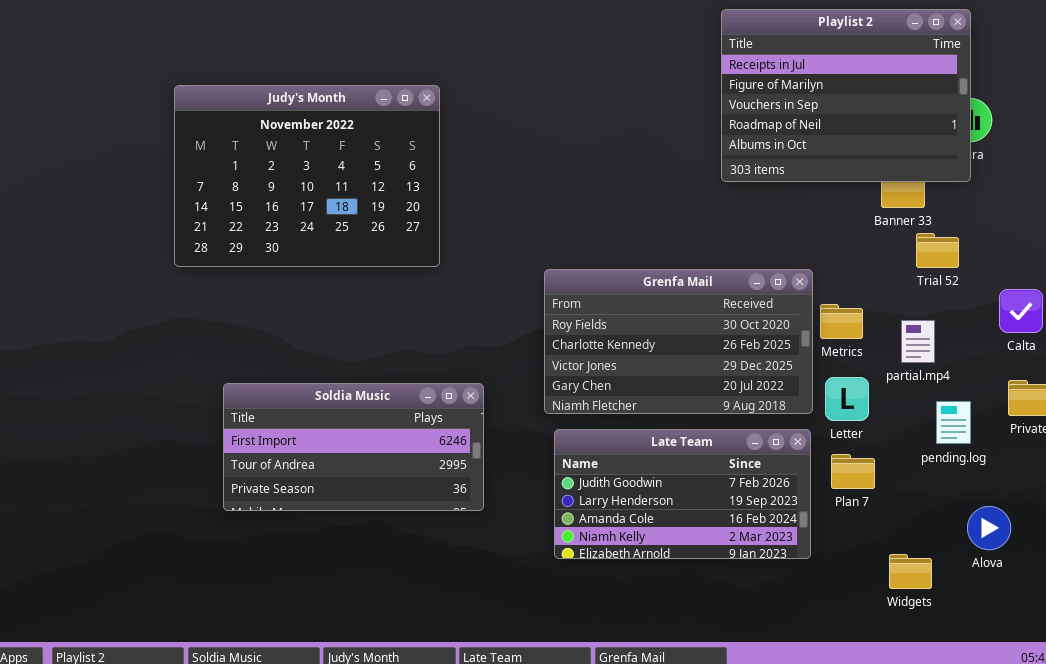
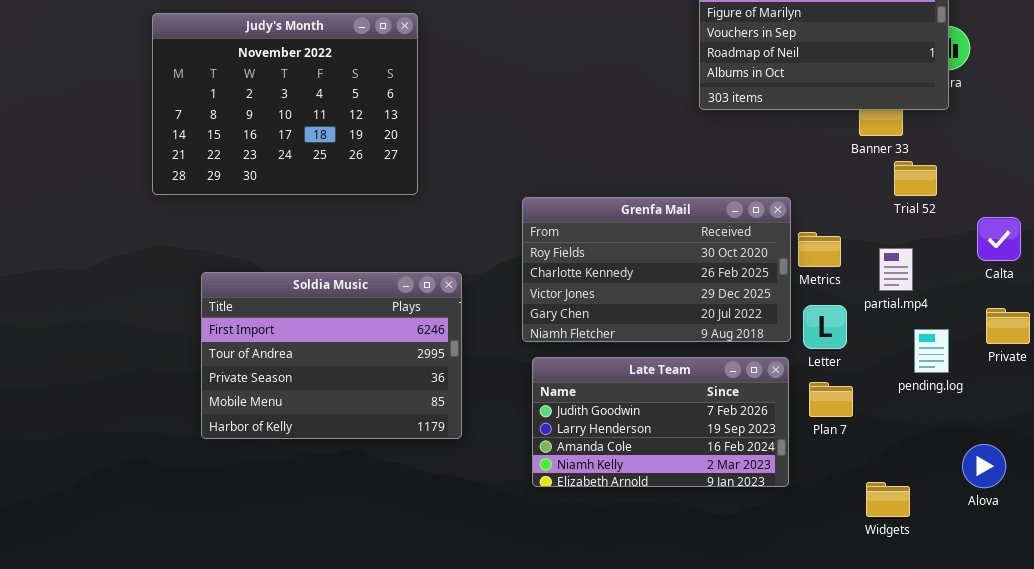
Soldia Music: [223,383,484,511] -> [201,272,462,439], resized
Alova: [967,506,1011,550] -> [962,444,1006,488], moved

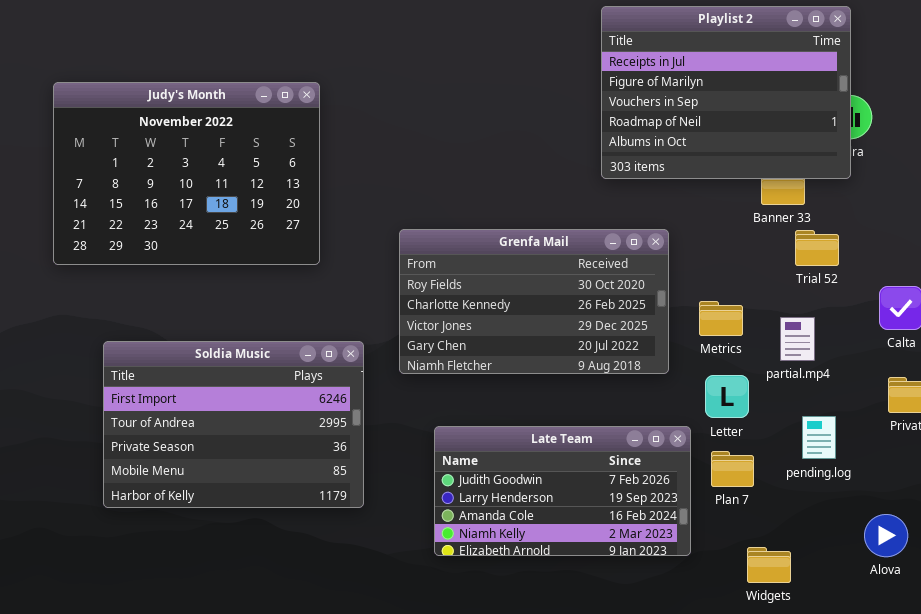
Grenfa Mail: [522,197,791,342] -> [399,229,669,374], moved
pending.log: [914,329,949,373] -> [802,416,836,459], moved
Widgets: [866,482,910,517] -> [747,547,791,583], moved

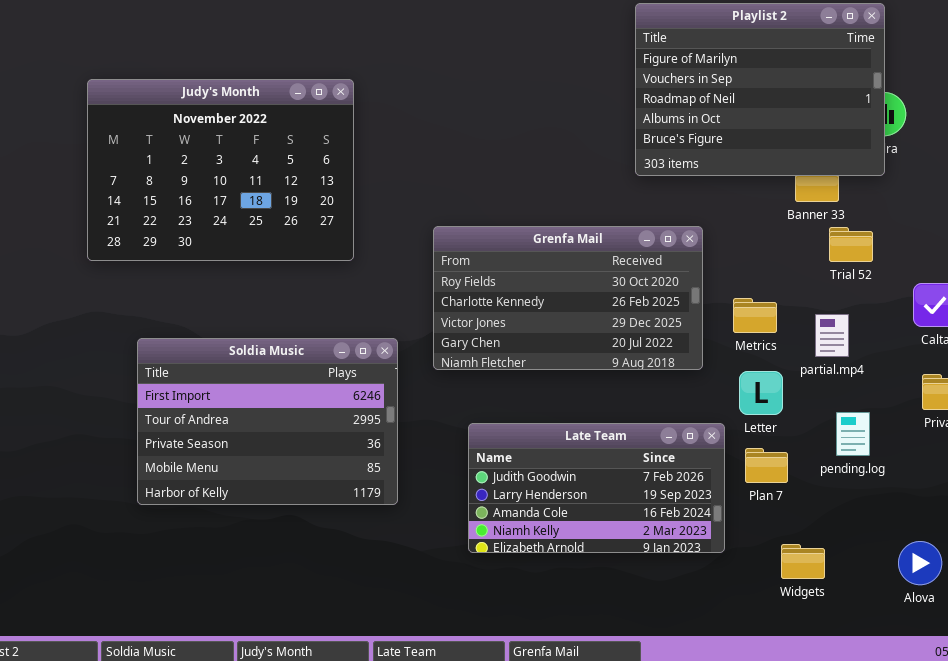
Playlist 2: [601,6,851,179] -> [635,3,885,176], scrolled down 1 row
Alova: [864,514,908,557] -> [898,541,942,585], moved

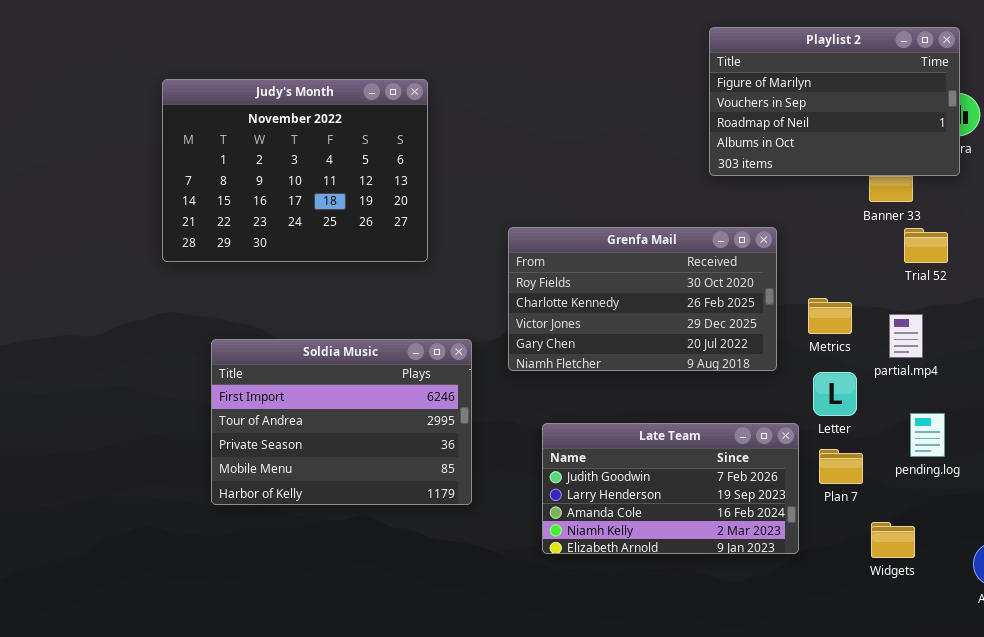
Playlist 2: [635,3,885,176] -> [709,27,960,176], resized
Widgets: [781,544,825,579] -> [871,522,915,558], moved

